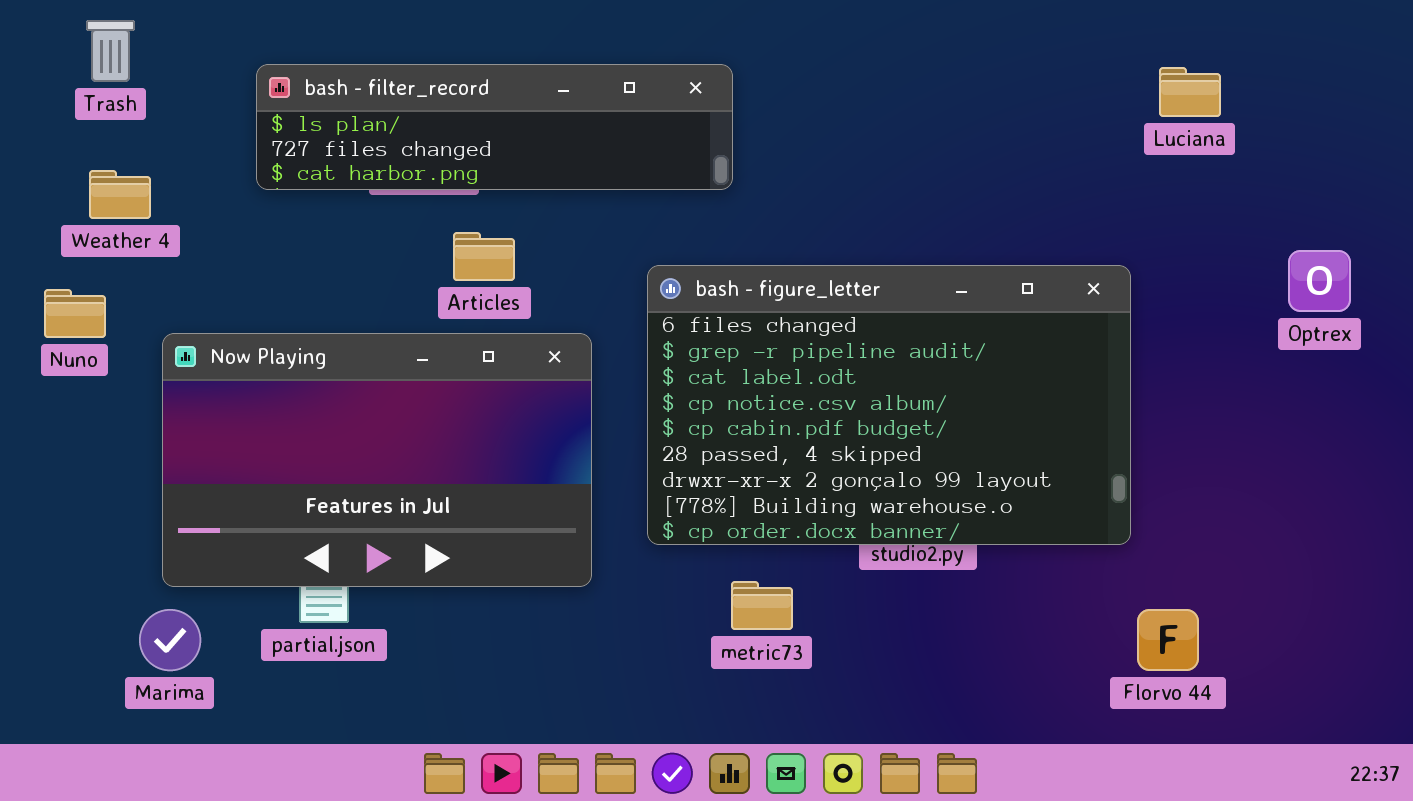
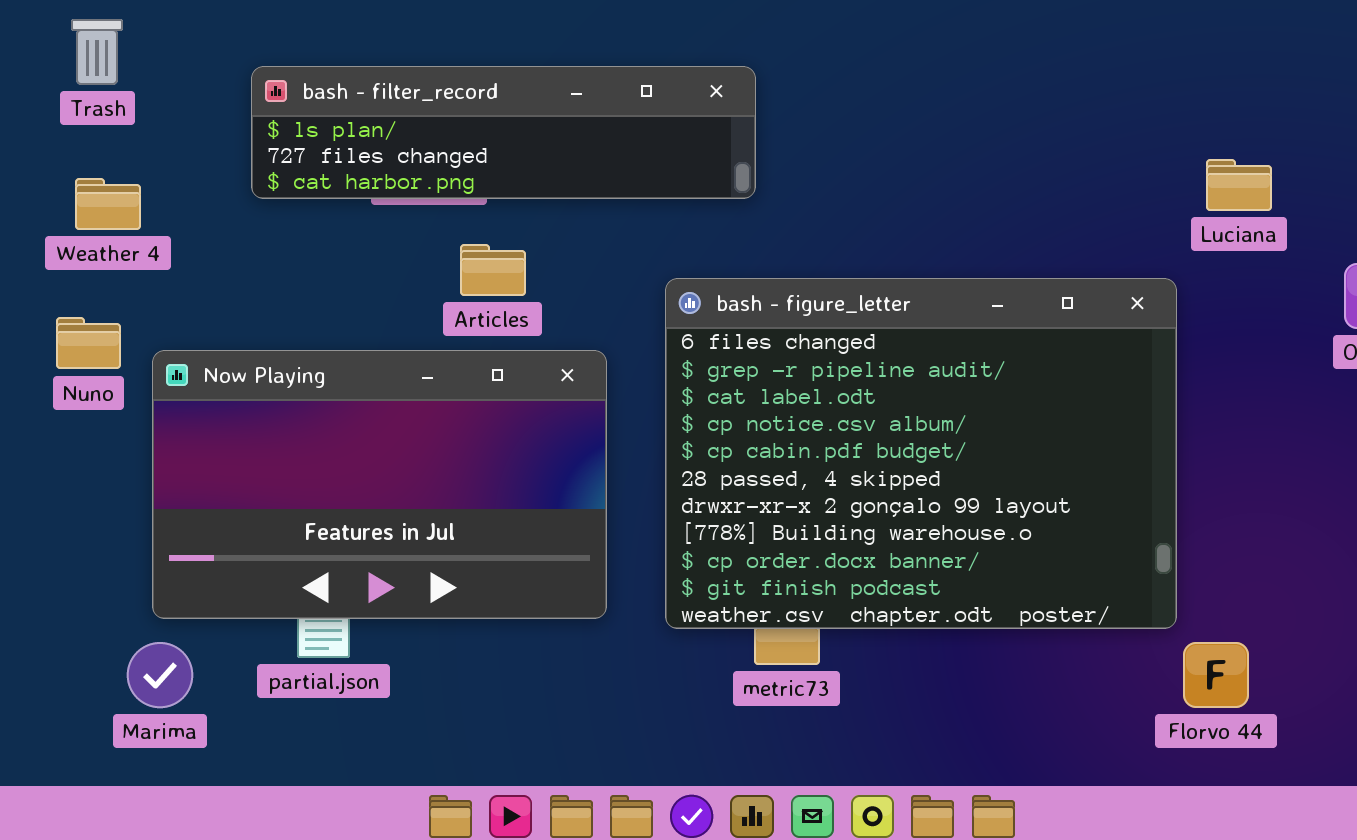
Luciana: [1159,67,1221,117] -> [1206,159,1272,211], moved
bash - figure_letter: [647,265,1131,545] -> [665,278,1177,629], resized
Nuno: [44,289,106,338] -> [56,317,121,369], moved

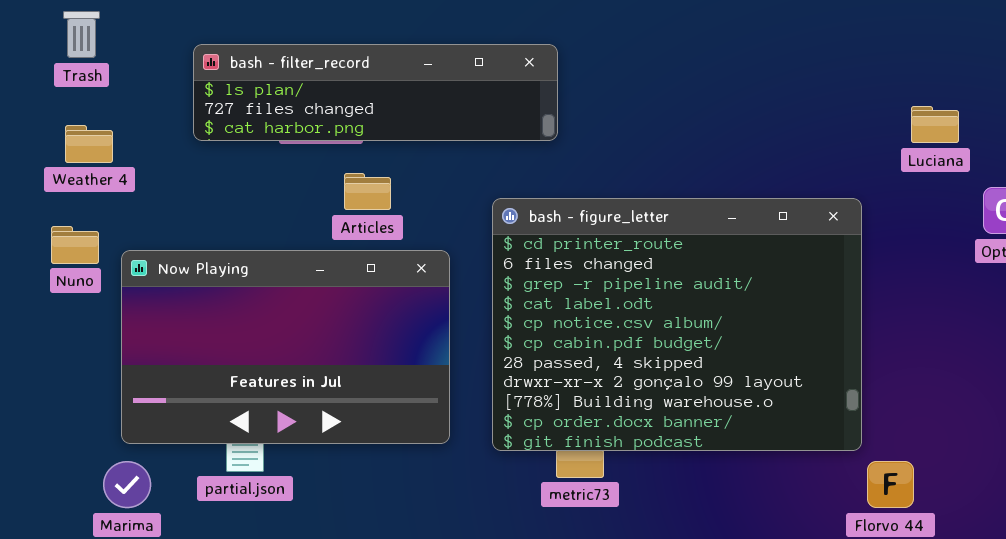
Luciana: [1206,159,1272,211] -> [911,106,959,143], moved
bash - figure_letter: [665,278,1177,629] -> [492,198,862,451], scrolled up 1 row

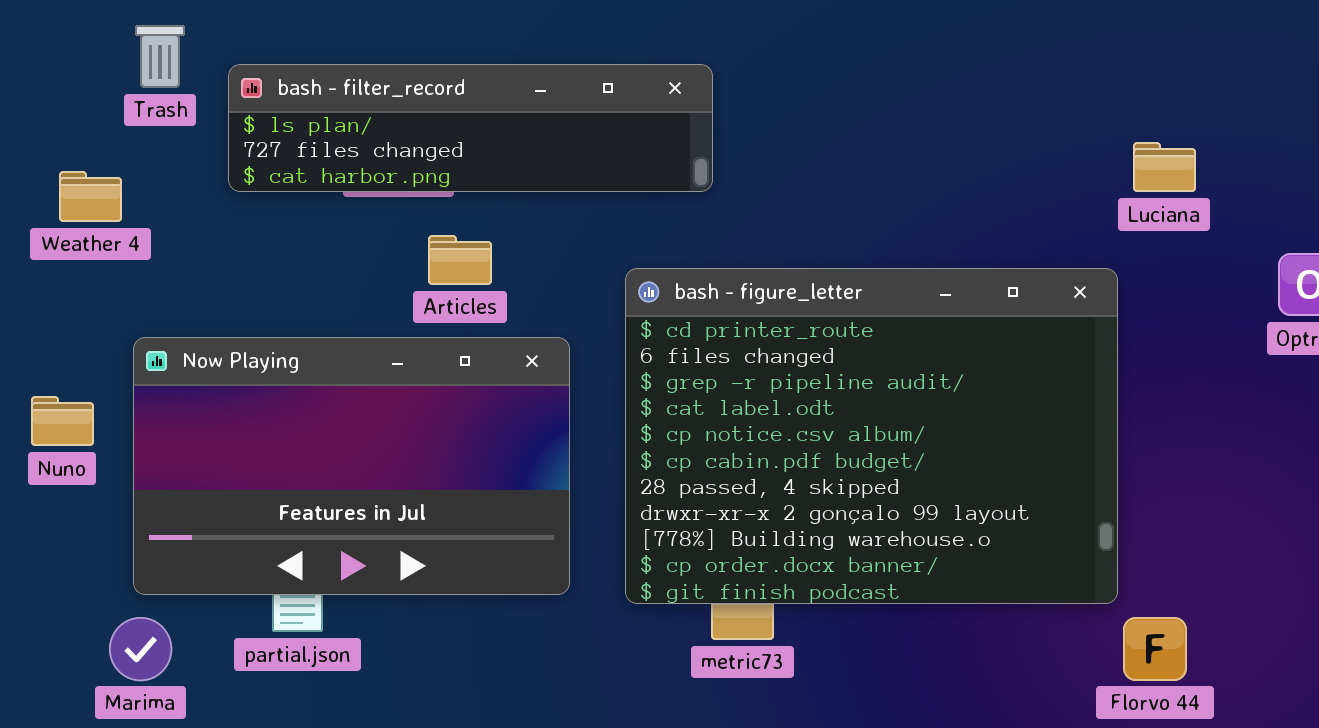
Trash: [63,11,100,58] -> [135,25,185,88], moved
Luciana: [911,106,959,143] -> [1133,142,1196,192], moved
Nuno: [51,226,99,264] -> [31,396,94,446], moved

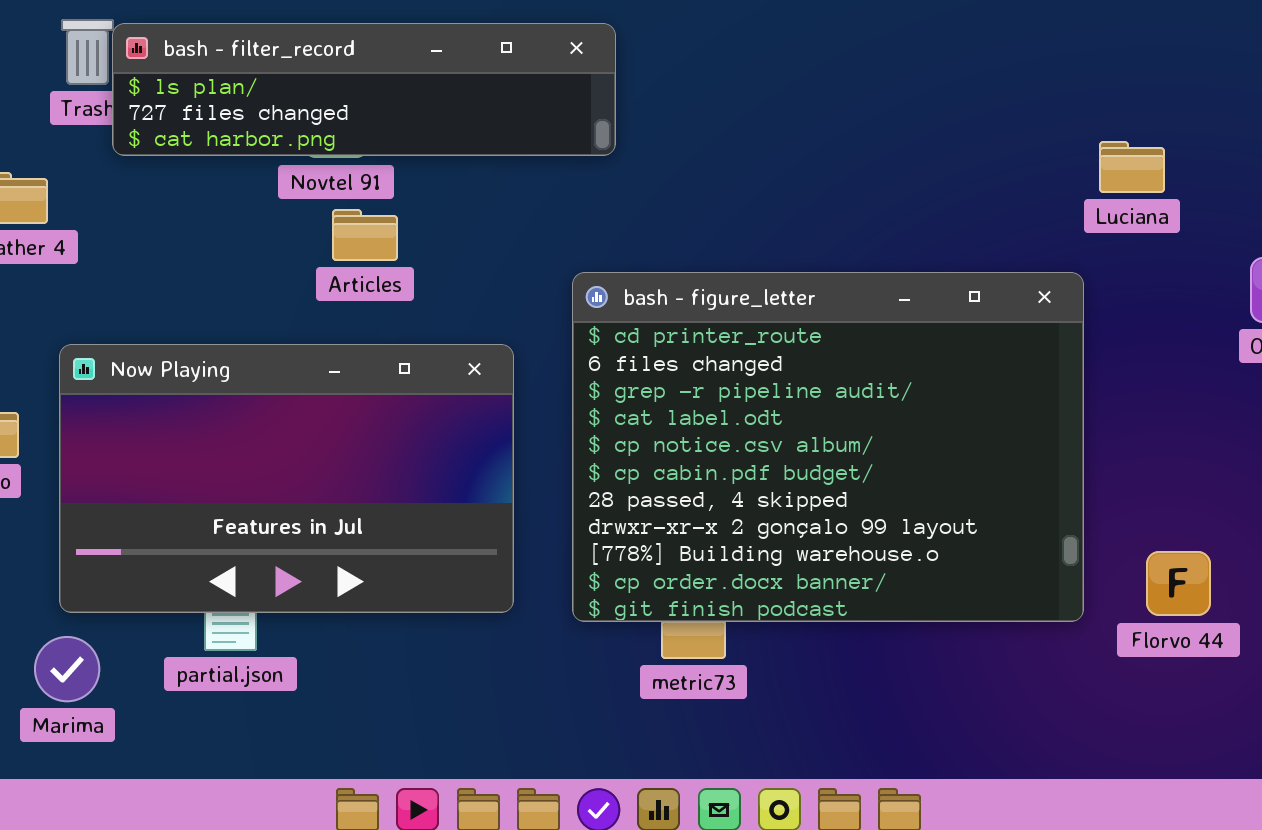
bash - filter_record: [228,64,713,192] -> [112,23,616,156], moved
Articles: [428,235,492,285] -> [332,209,398,261], moved
Florvo 44: [1123,617,1187,681] -> [1146,551,1211,616], moved

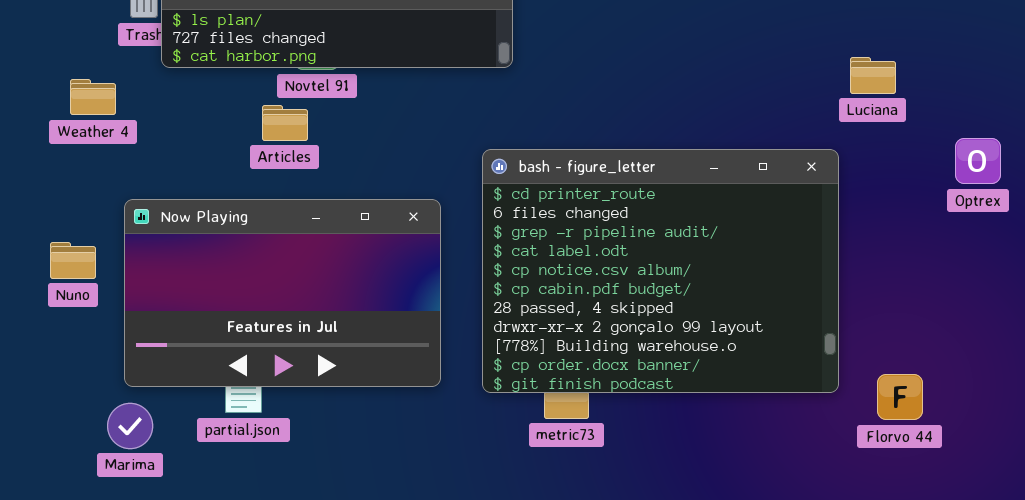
Articles: [332,209,398,261] -> [262,105,308,141], moved
Florvo 44: [1146,551,1211,616] -> [877,374,923,420], moved

